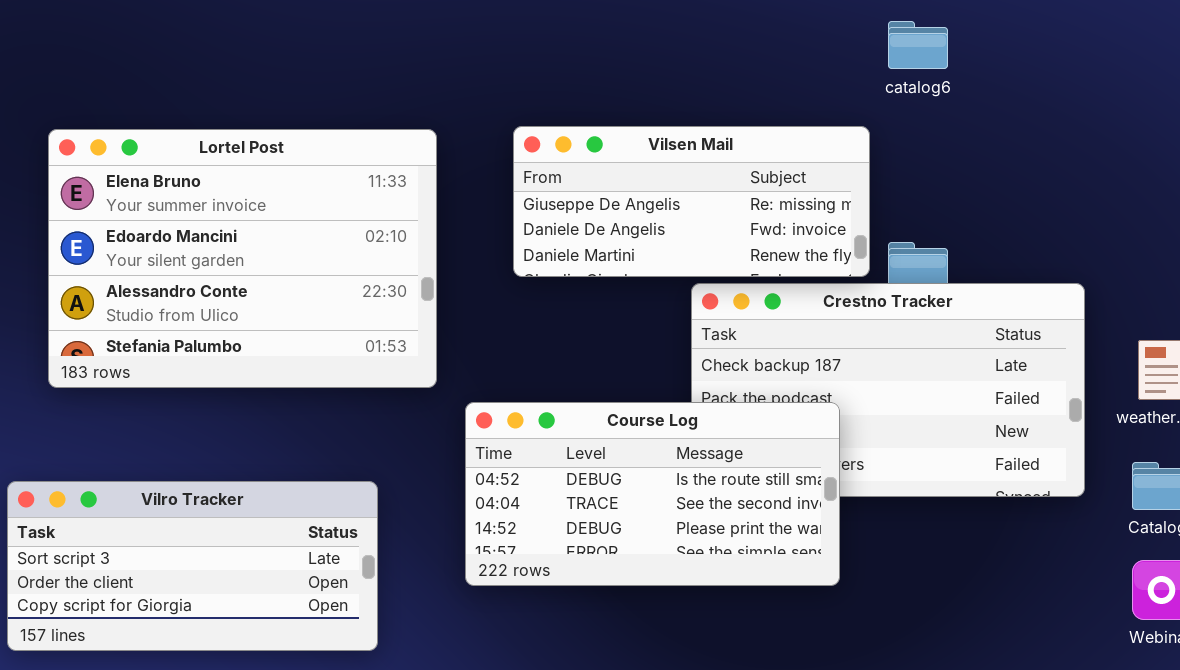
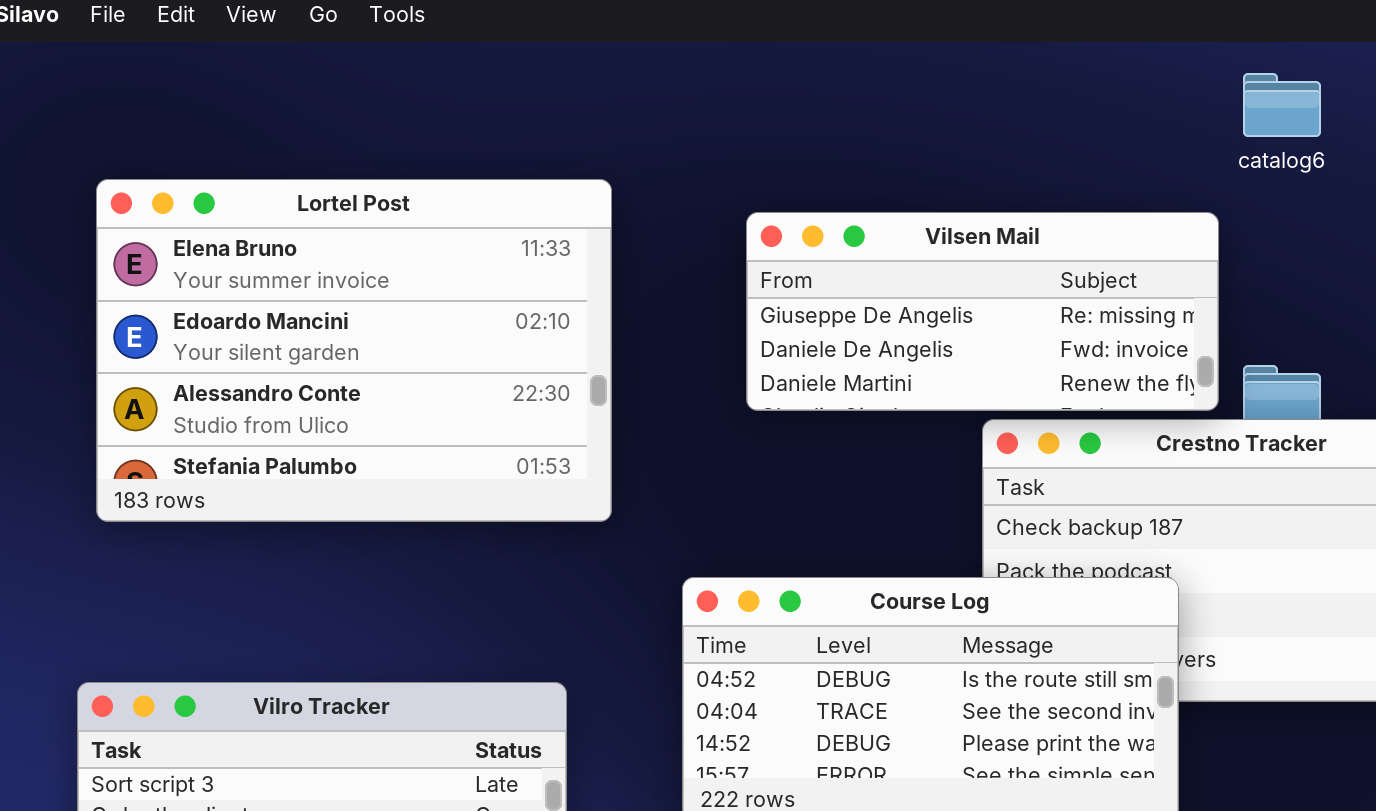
Lortel Post: [48,129,437,388] -> [96,179,612,522], moved

